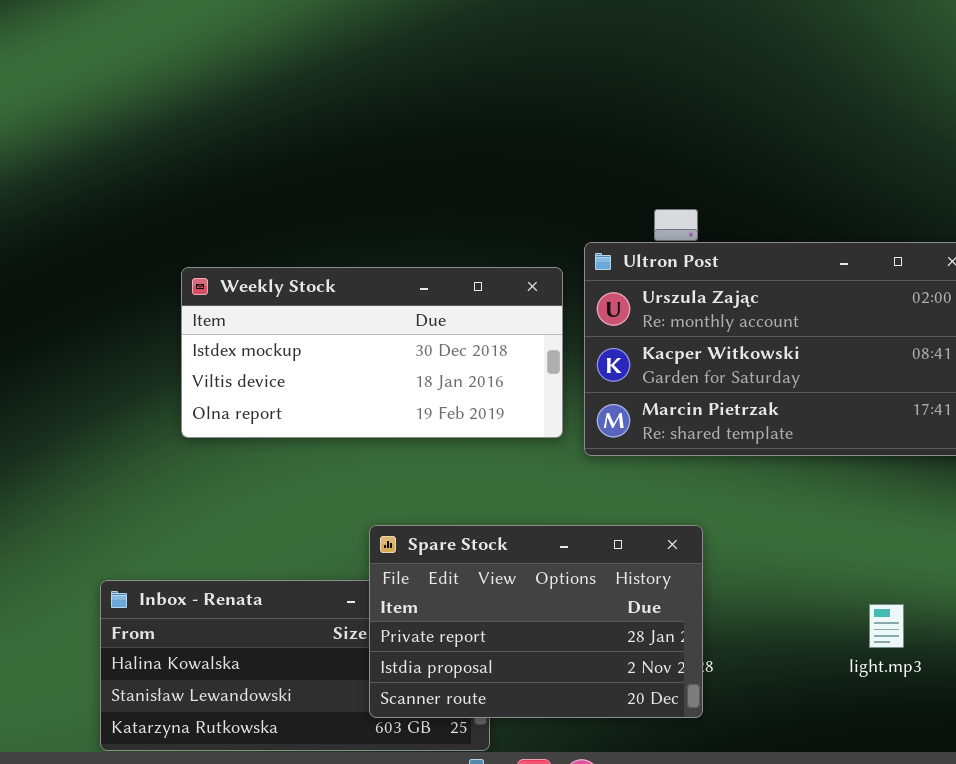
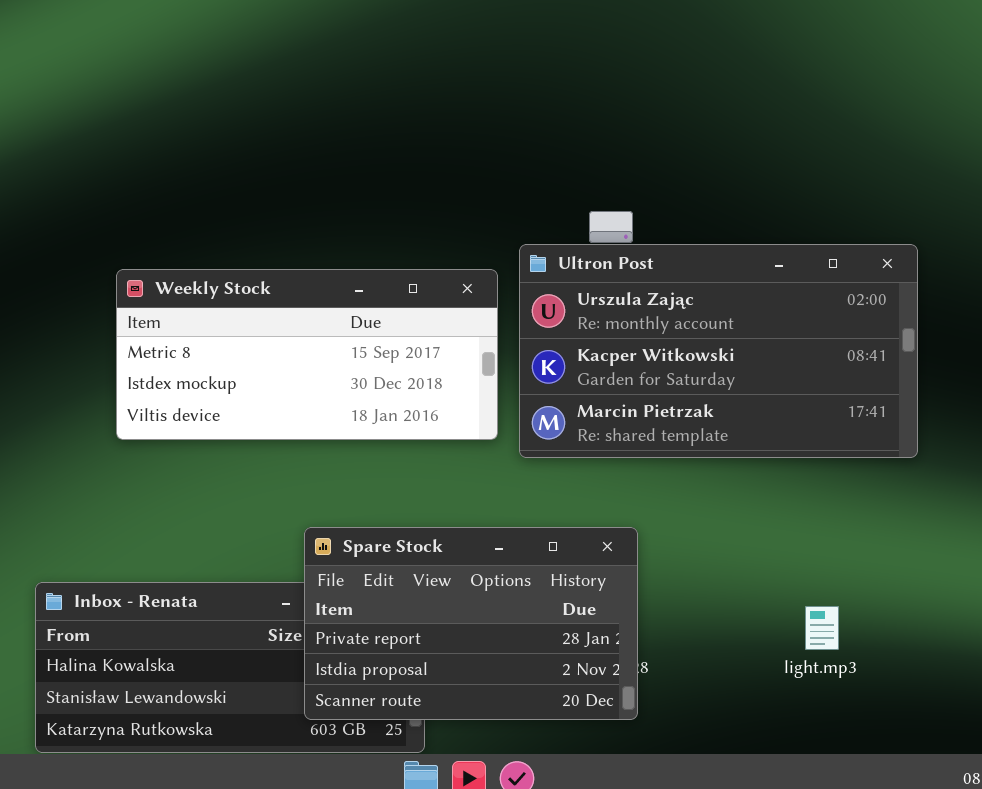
Weekly Stock: [181,267,563,438] -> [116,269,498,440], scrolled up 1 row

